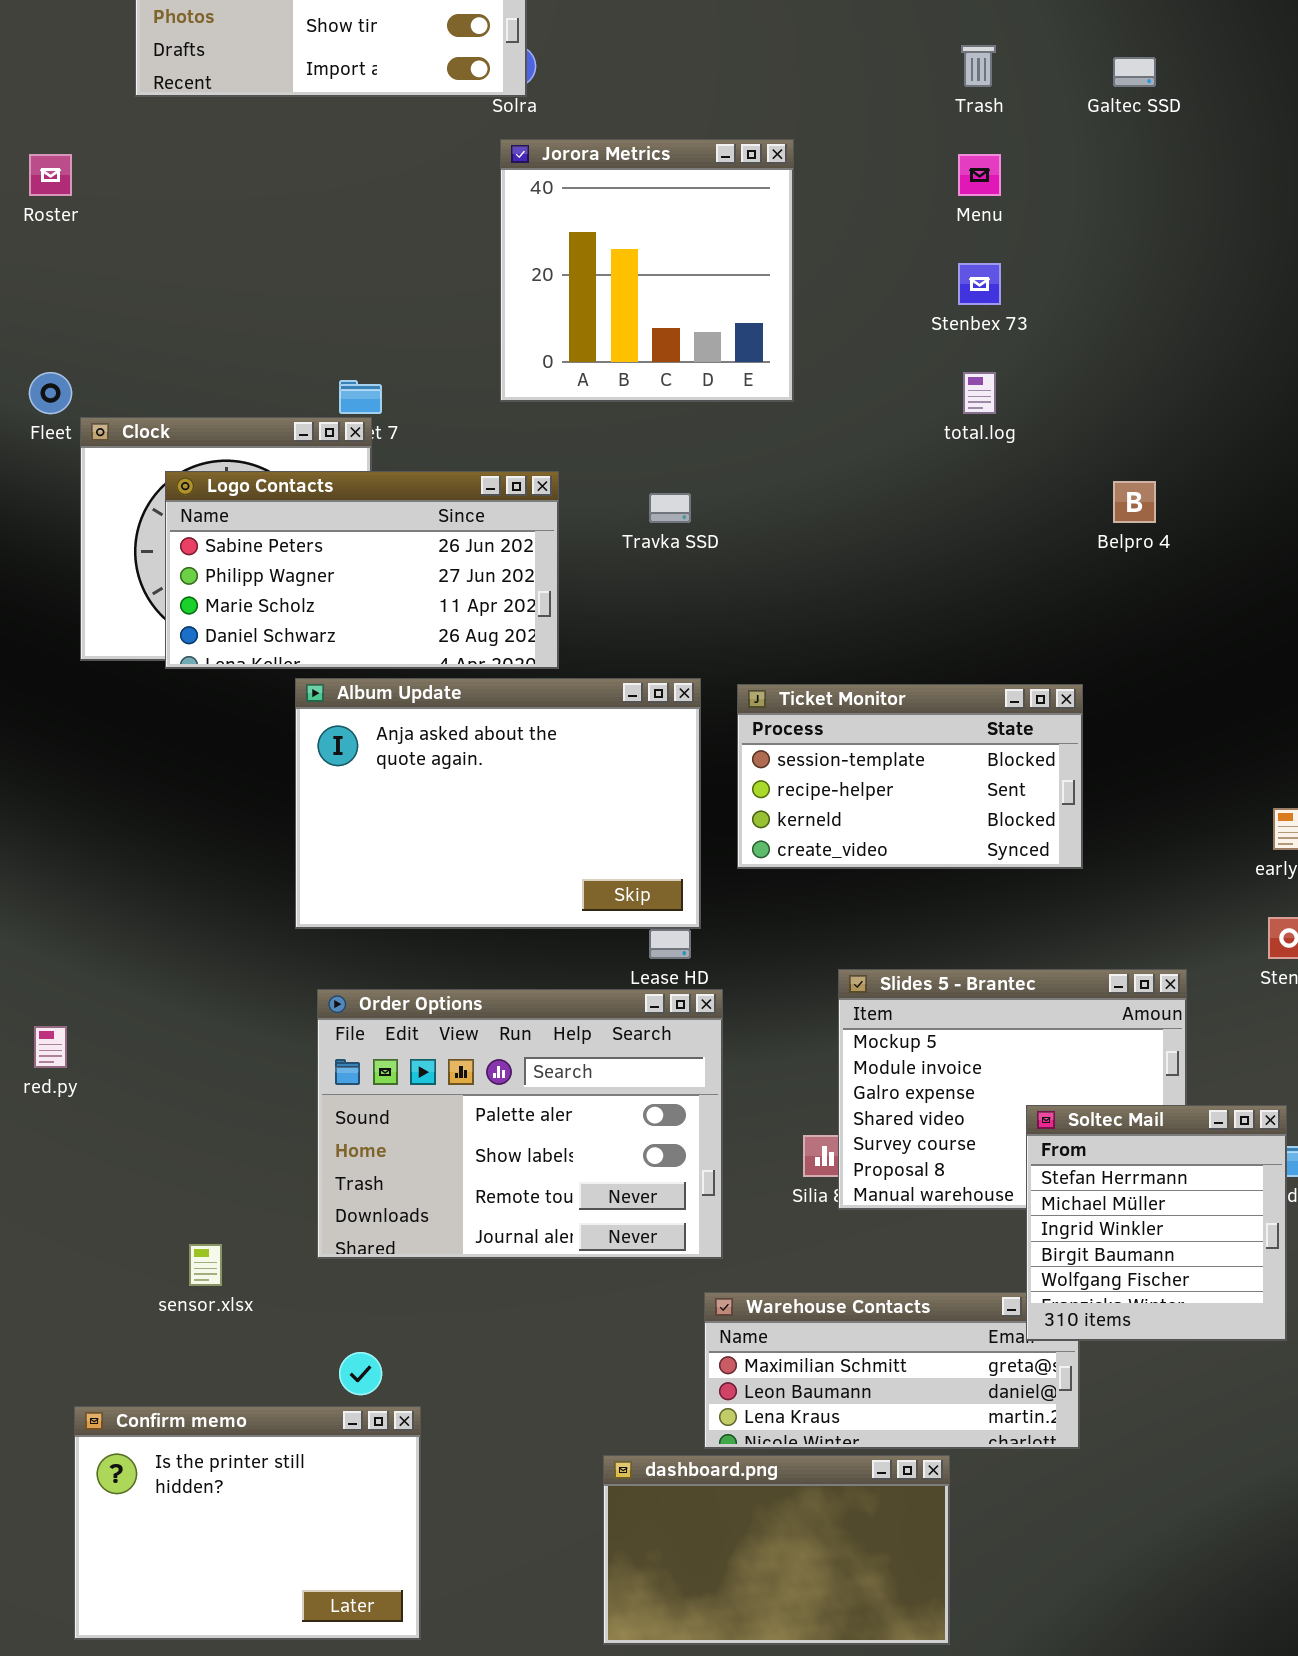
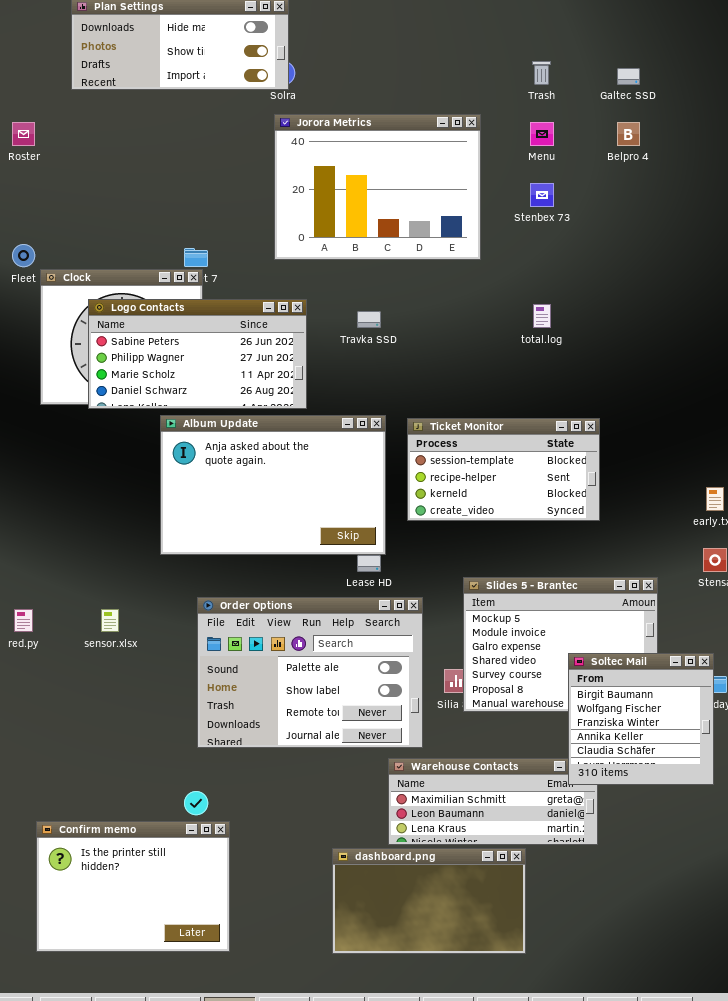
Jorora Metrics: [500,139,794,402] -> [274,114,481,260], resized
total.log: [963,372,996,414] -> [533,304,551,328], moved
Belpro 4: [1113,481,1156,523] -> [617,122,640,146], moved
Order Options: [317,989,723,1259] -> [197,597,423,748], moved
Soltec Mail: [1026,1105,1287,1341] -> [568,653,714,785], scrolled down 3 rows
sensor.xlsx: [189,1244,222,1286] -> [101,609,119,632], moved

